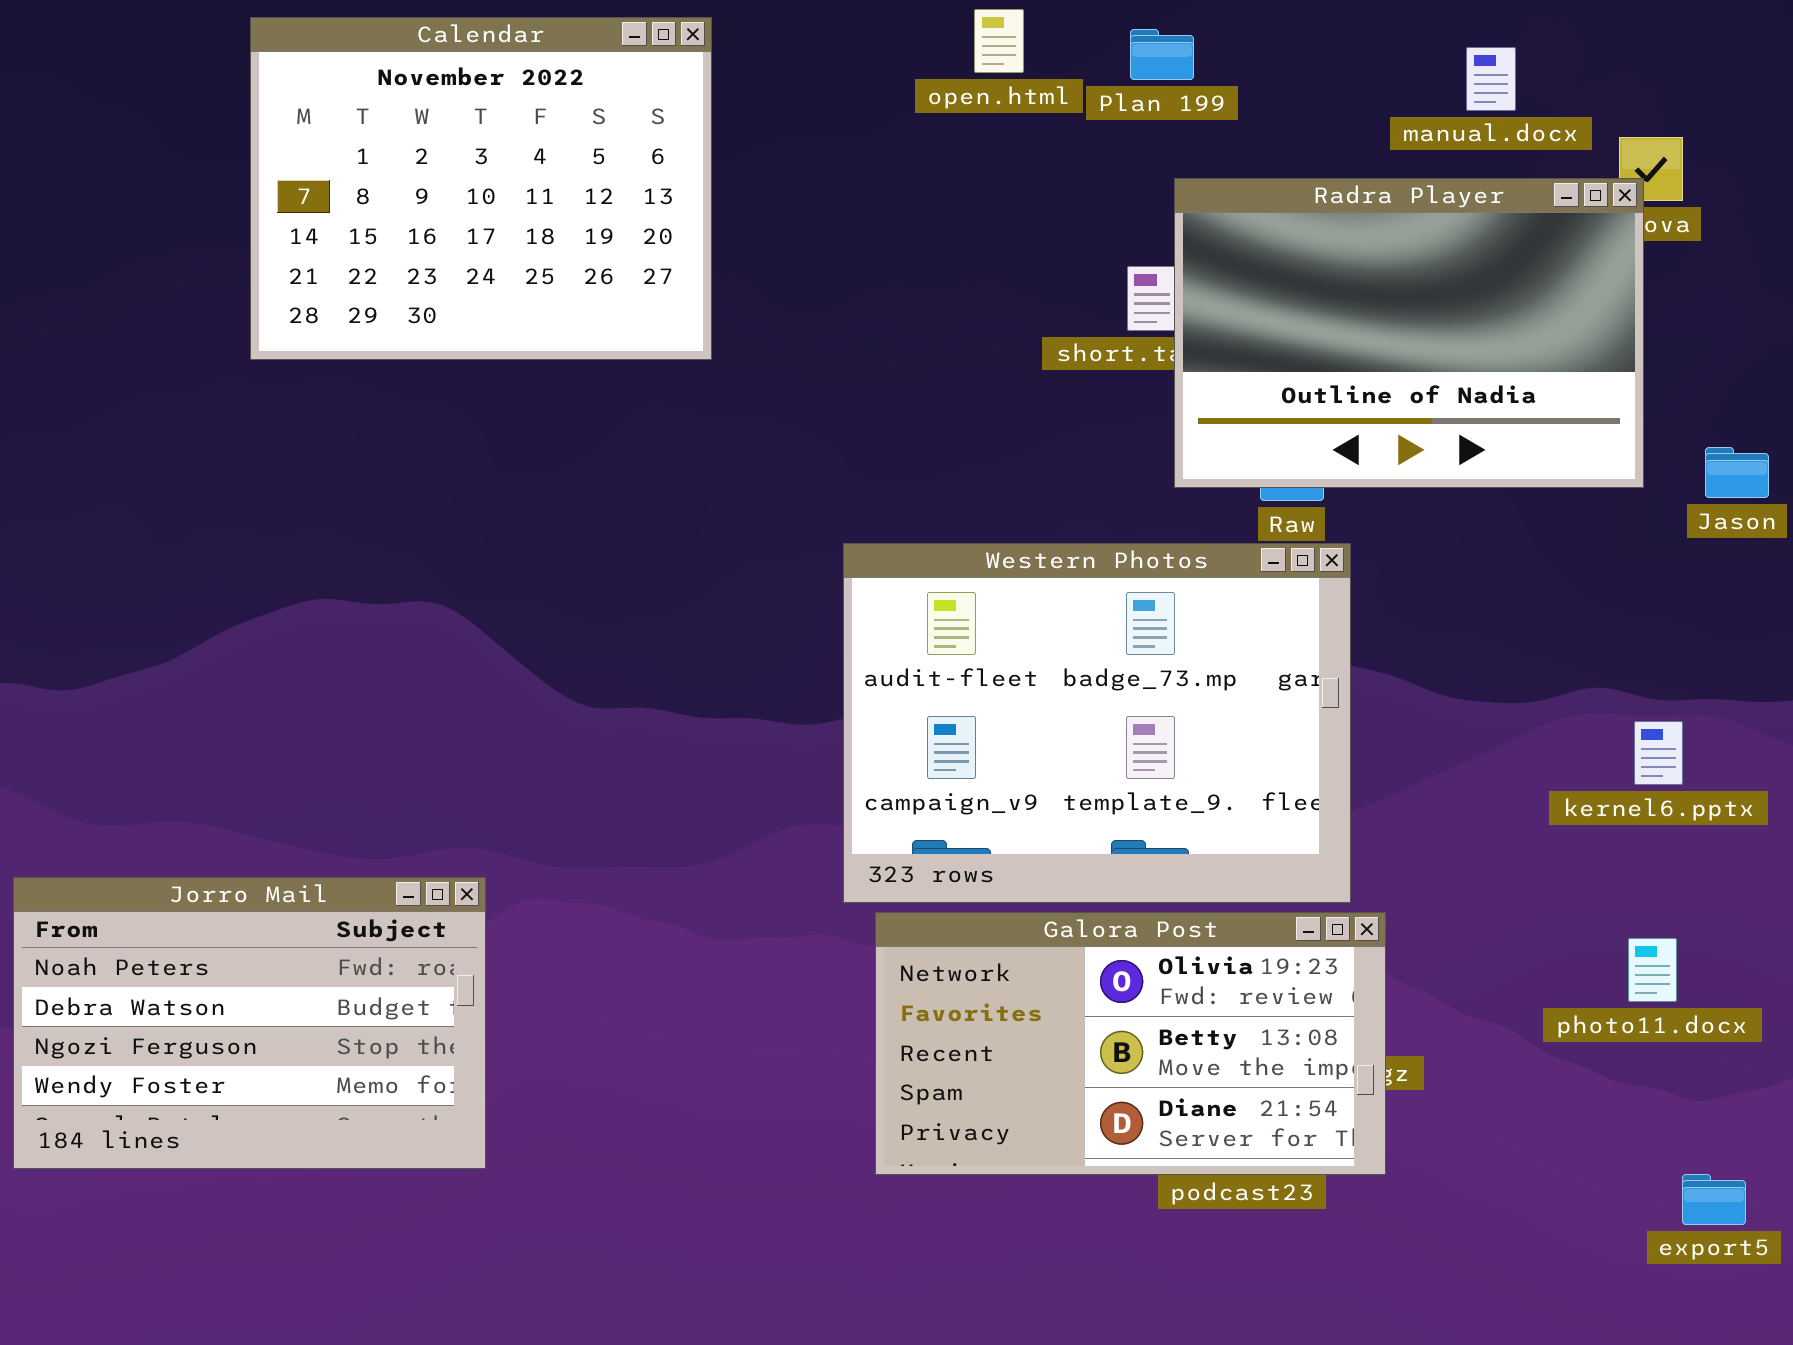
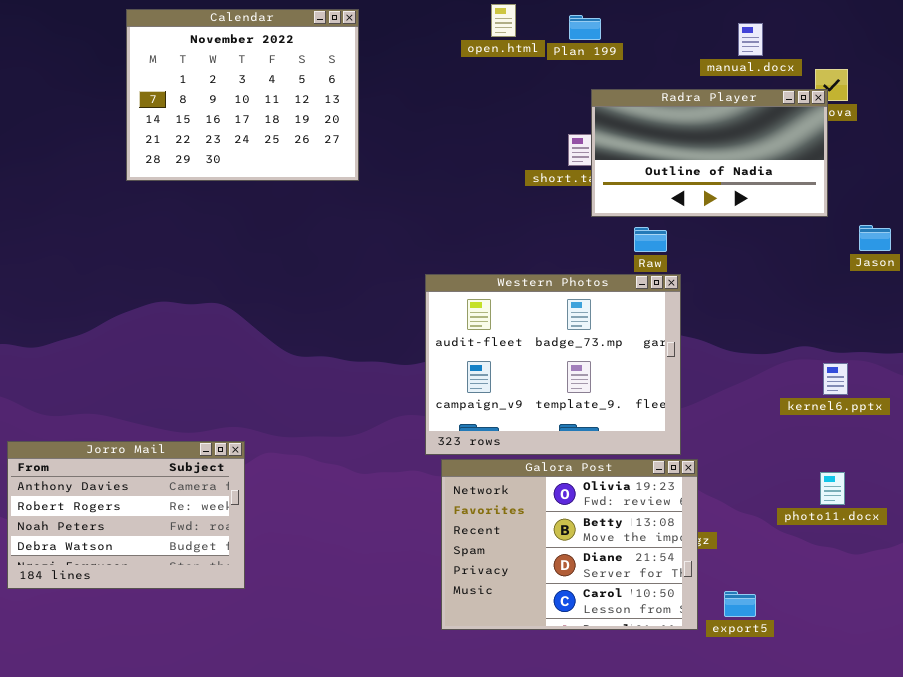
Radra Player: [1174,178,1644,488] -> [591,89,828,217], resized
Jorro Mail: [13,877,486,1169] -> [7,441,245,589], scrolled up 2 rows
Galora Post: [875,912,1386,1175] -> [441,459,698,630], resized
export5: [1682,1174,1746,1225] -> [724,591,756,617], moved

